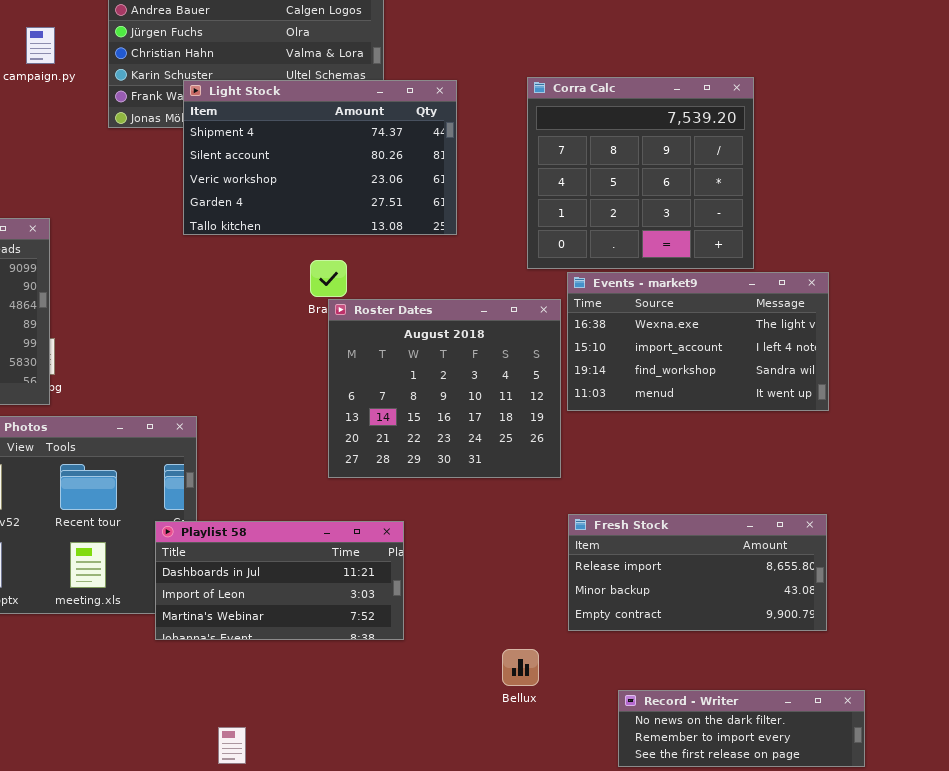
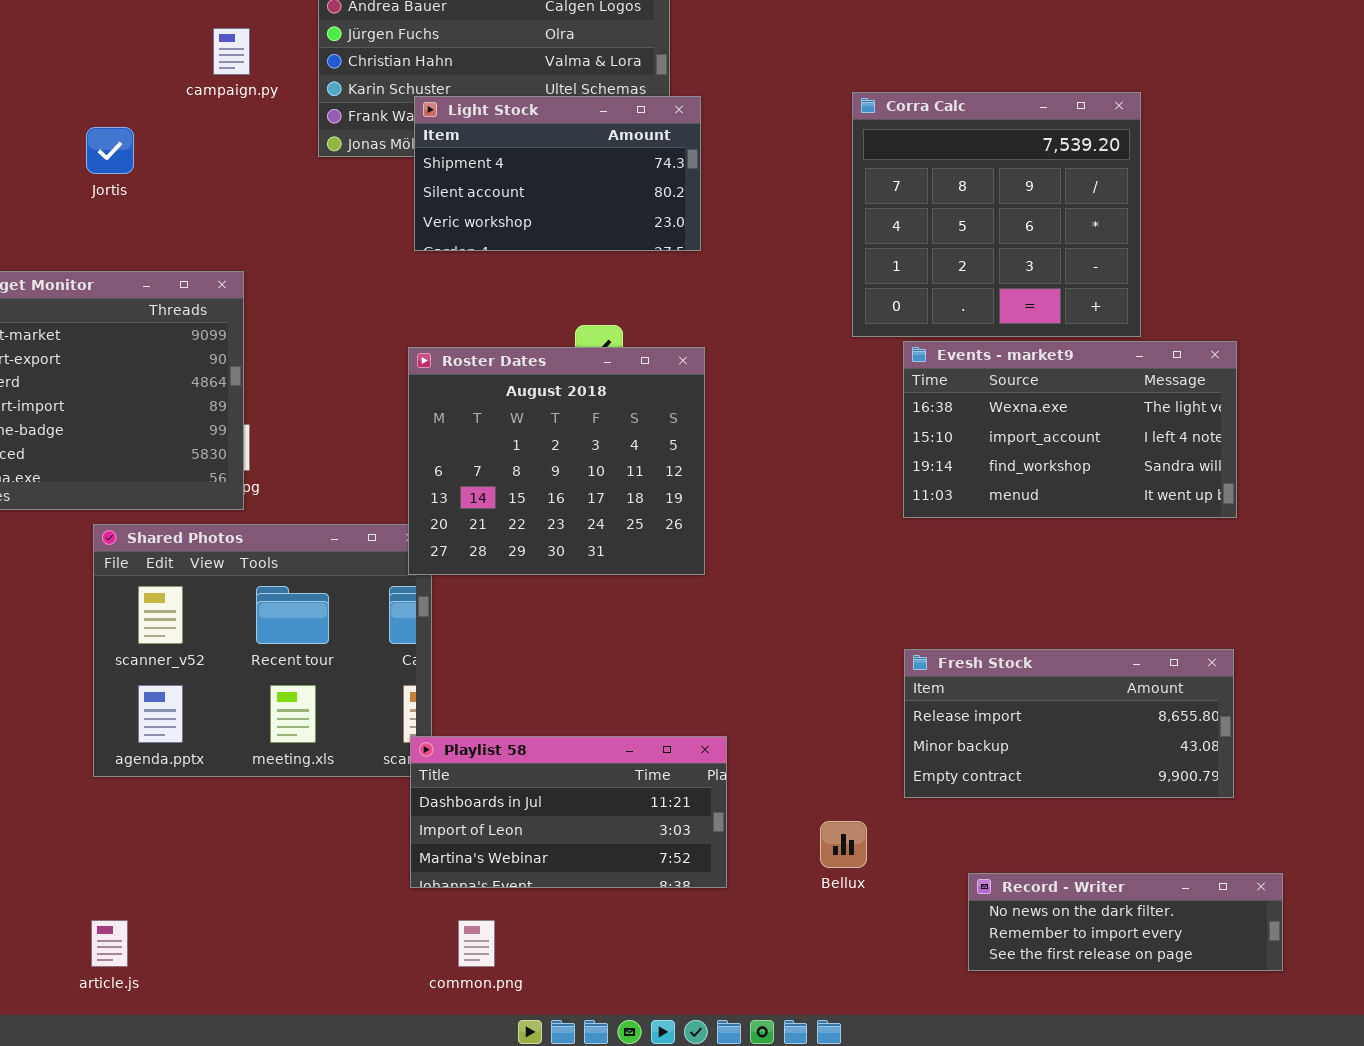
Light Stock: [183,80,457,235] -> [414,96,701,251], resized
Roster Dates: [328,299,561,478] -> [408,347,705,575], moved
Playlist 58: [155,521,404,640] -> [410,736,727,888], moved

